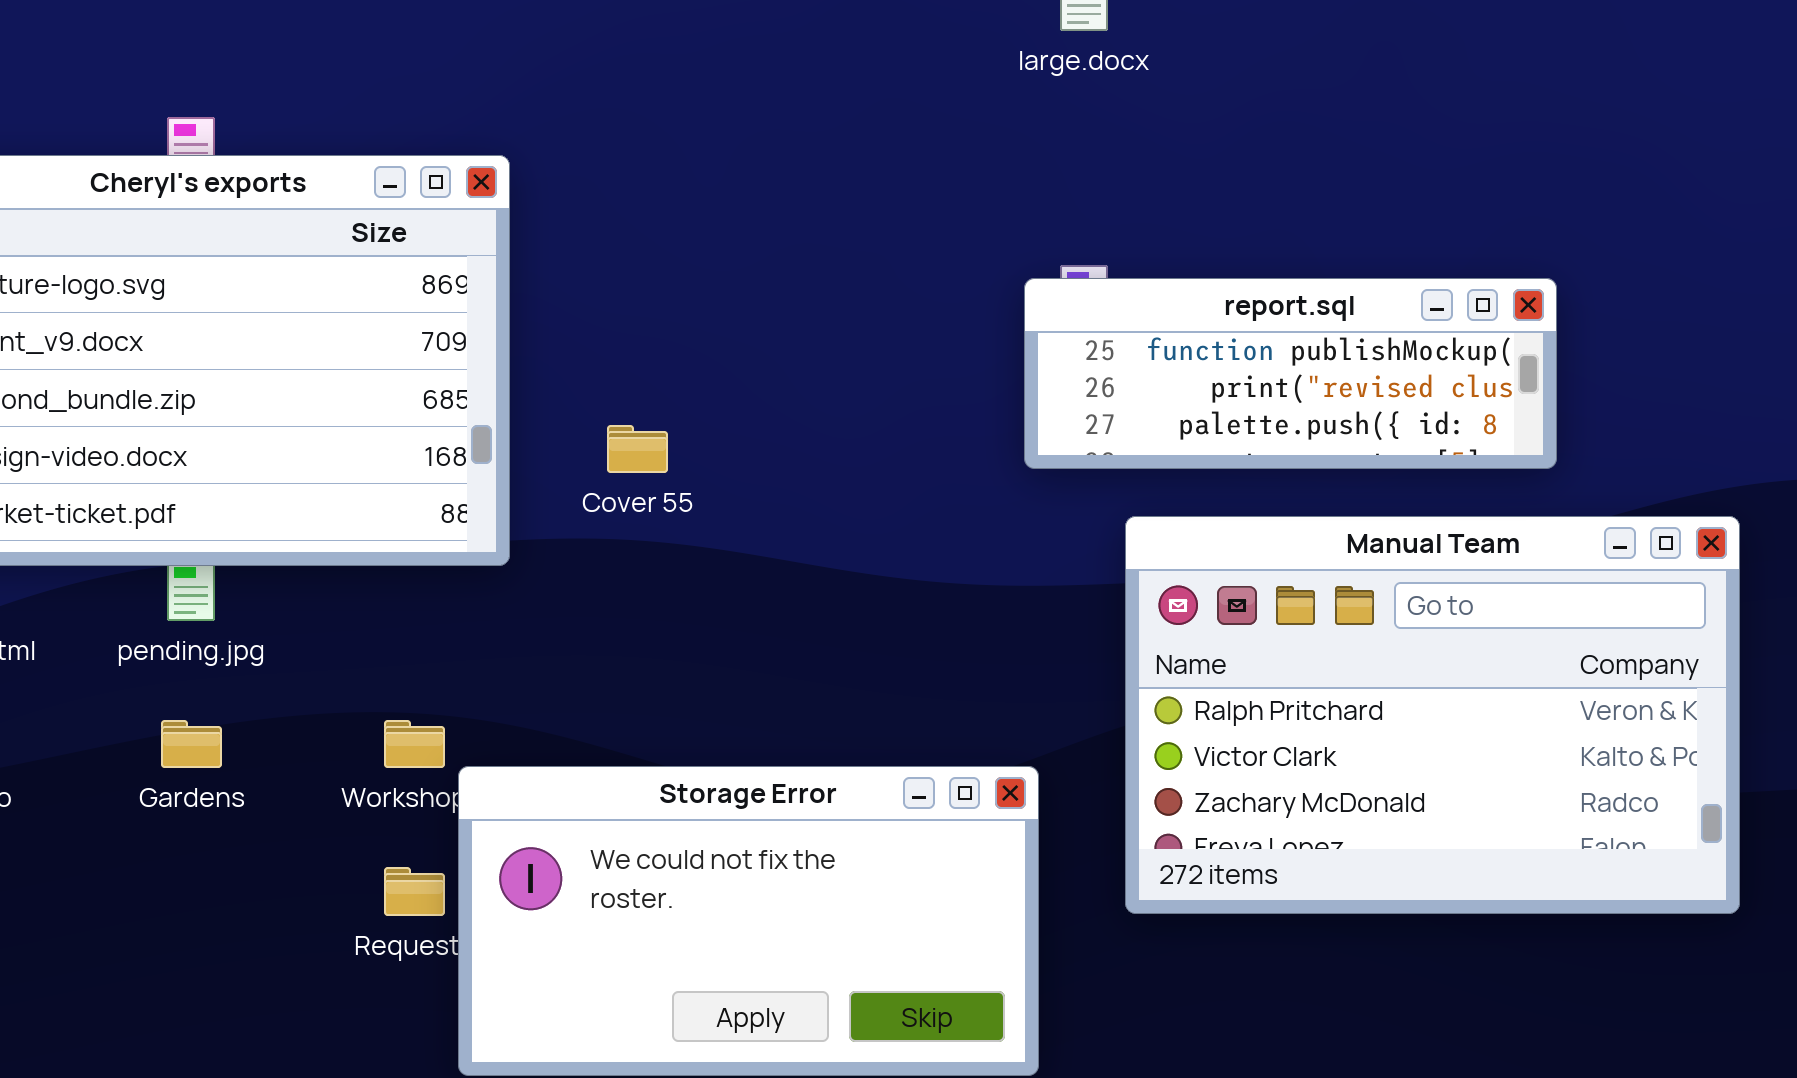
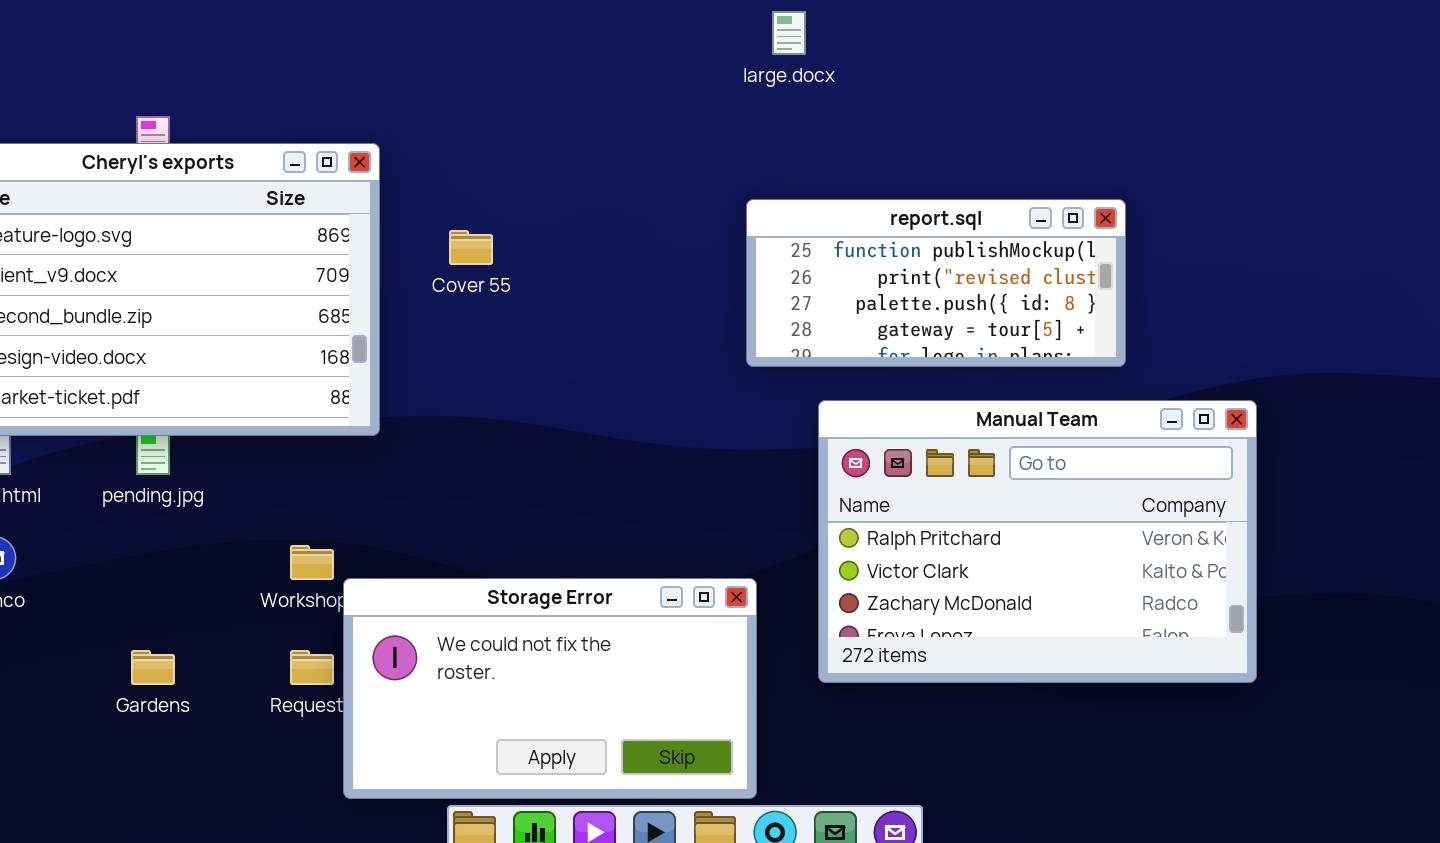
report.sql: [1024,278,1557,469] -> [746,199,1126,367], resized
Cover 55: [607,425,668,473] -> [449,230,493,265], moved
Gardens: [161,720,222,768] -> [131,650,175,685], moved

